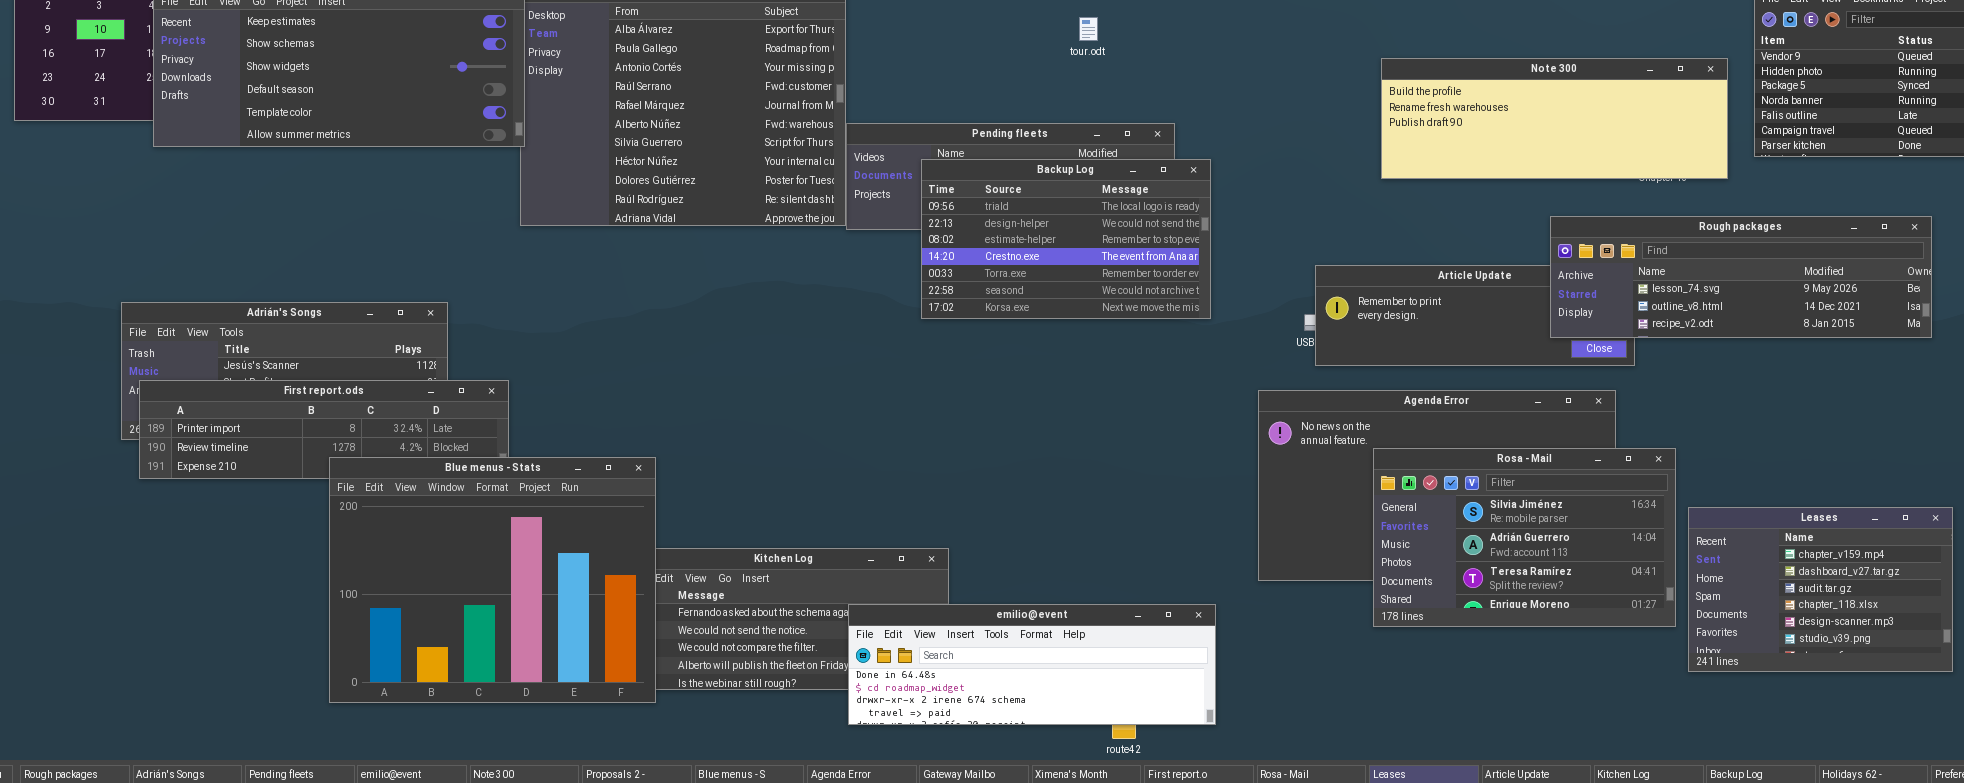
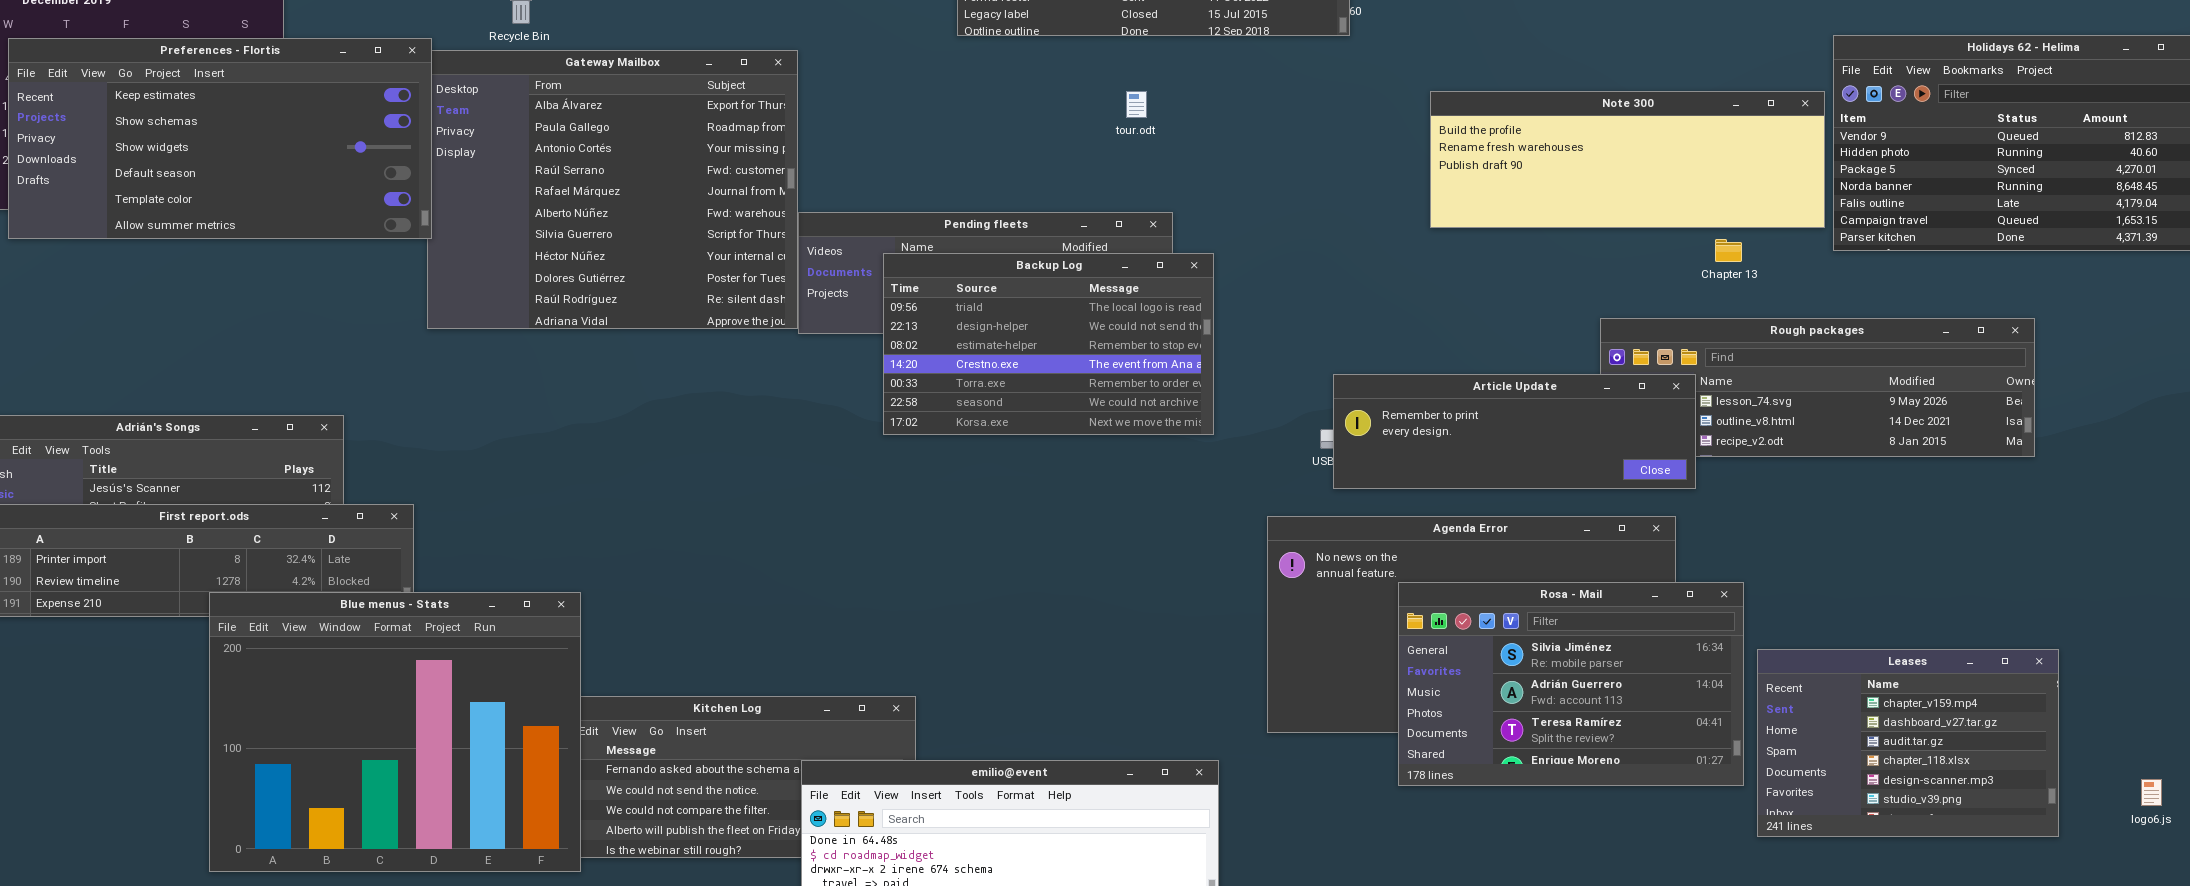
tour.odt: [1079,17,1098,41] -> [1126,91,1147,118], moved
Note 300: [1381,58,1728,179] -> [1430,91,1825,228], moved
Article Update: [1315,265,1635,366] -> [1333,374,1696,489], raised

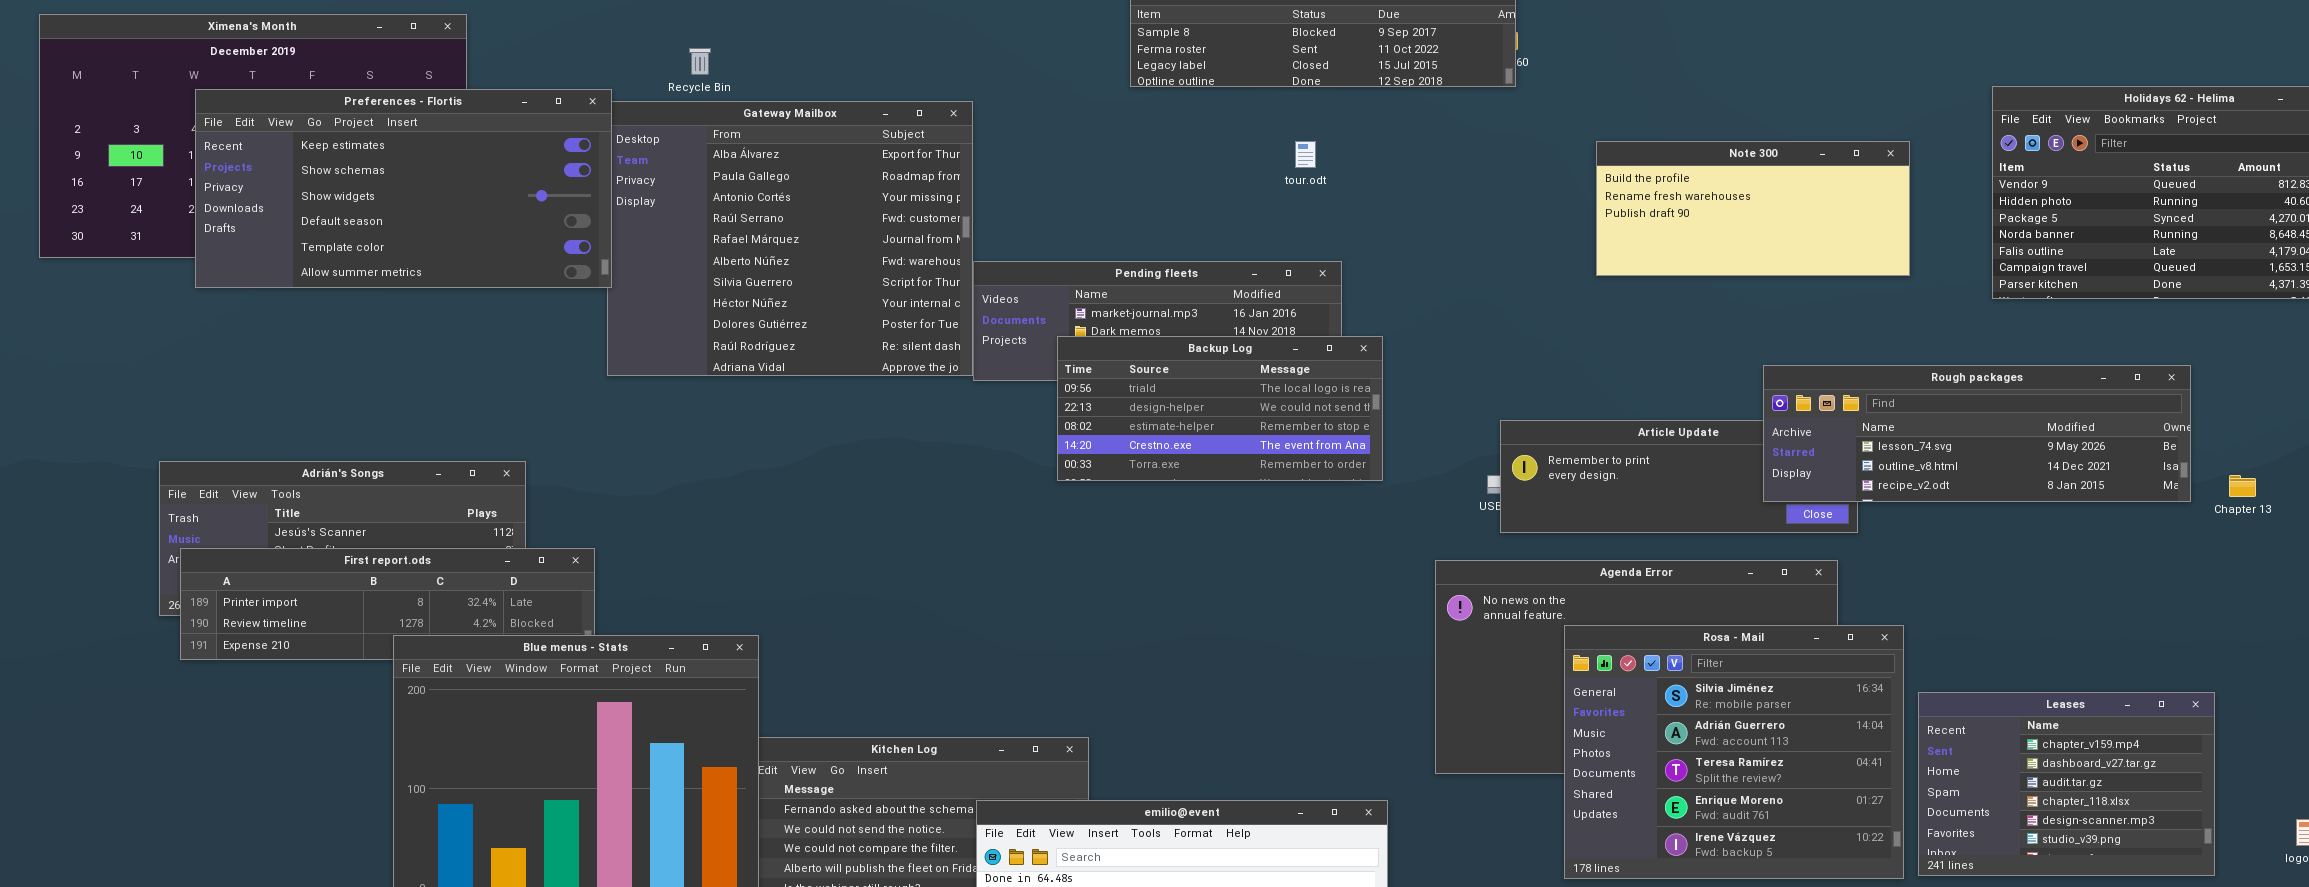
Note 300: [1430,91,1825,228] -> [1596,141,1910,276], resized
Chapter 13: [1715,239,1742,262] -> [2229,475,2256,497], moved
Backup Log: [883,253,1214,435] -> [1057,336,1383,481], resized
Rough packages: [1600,318,2035,457] -> [1763,365,2191,502], raised
Rosa - Mail: [1398,582,1744,786] -> [1564,625,1904,879], resized

